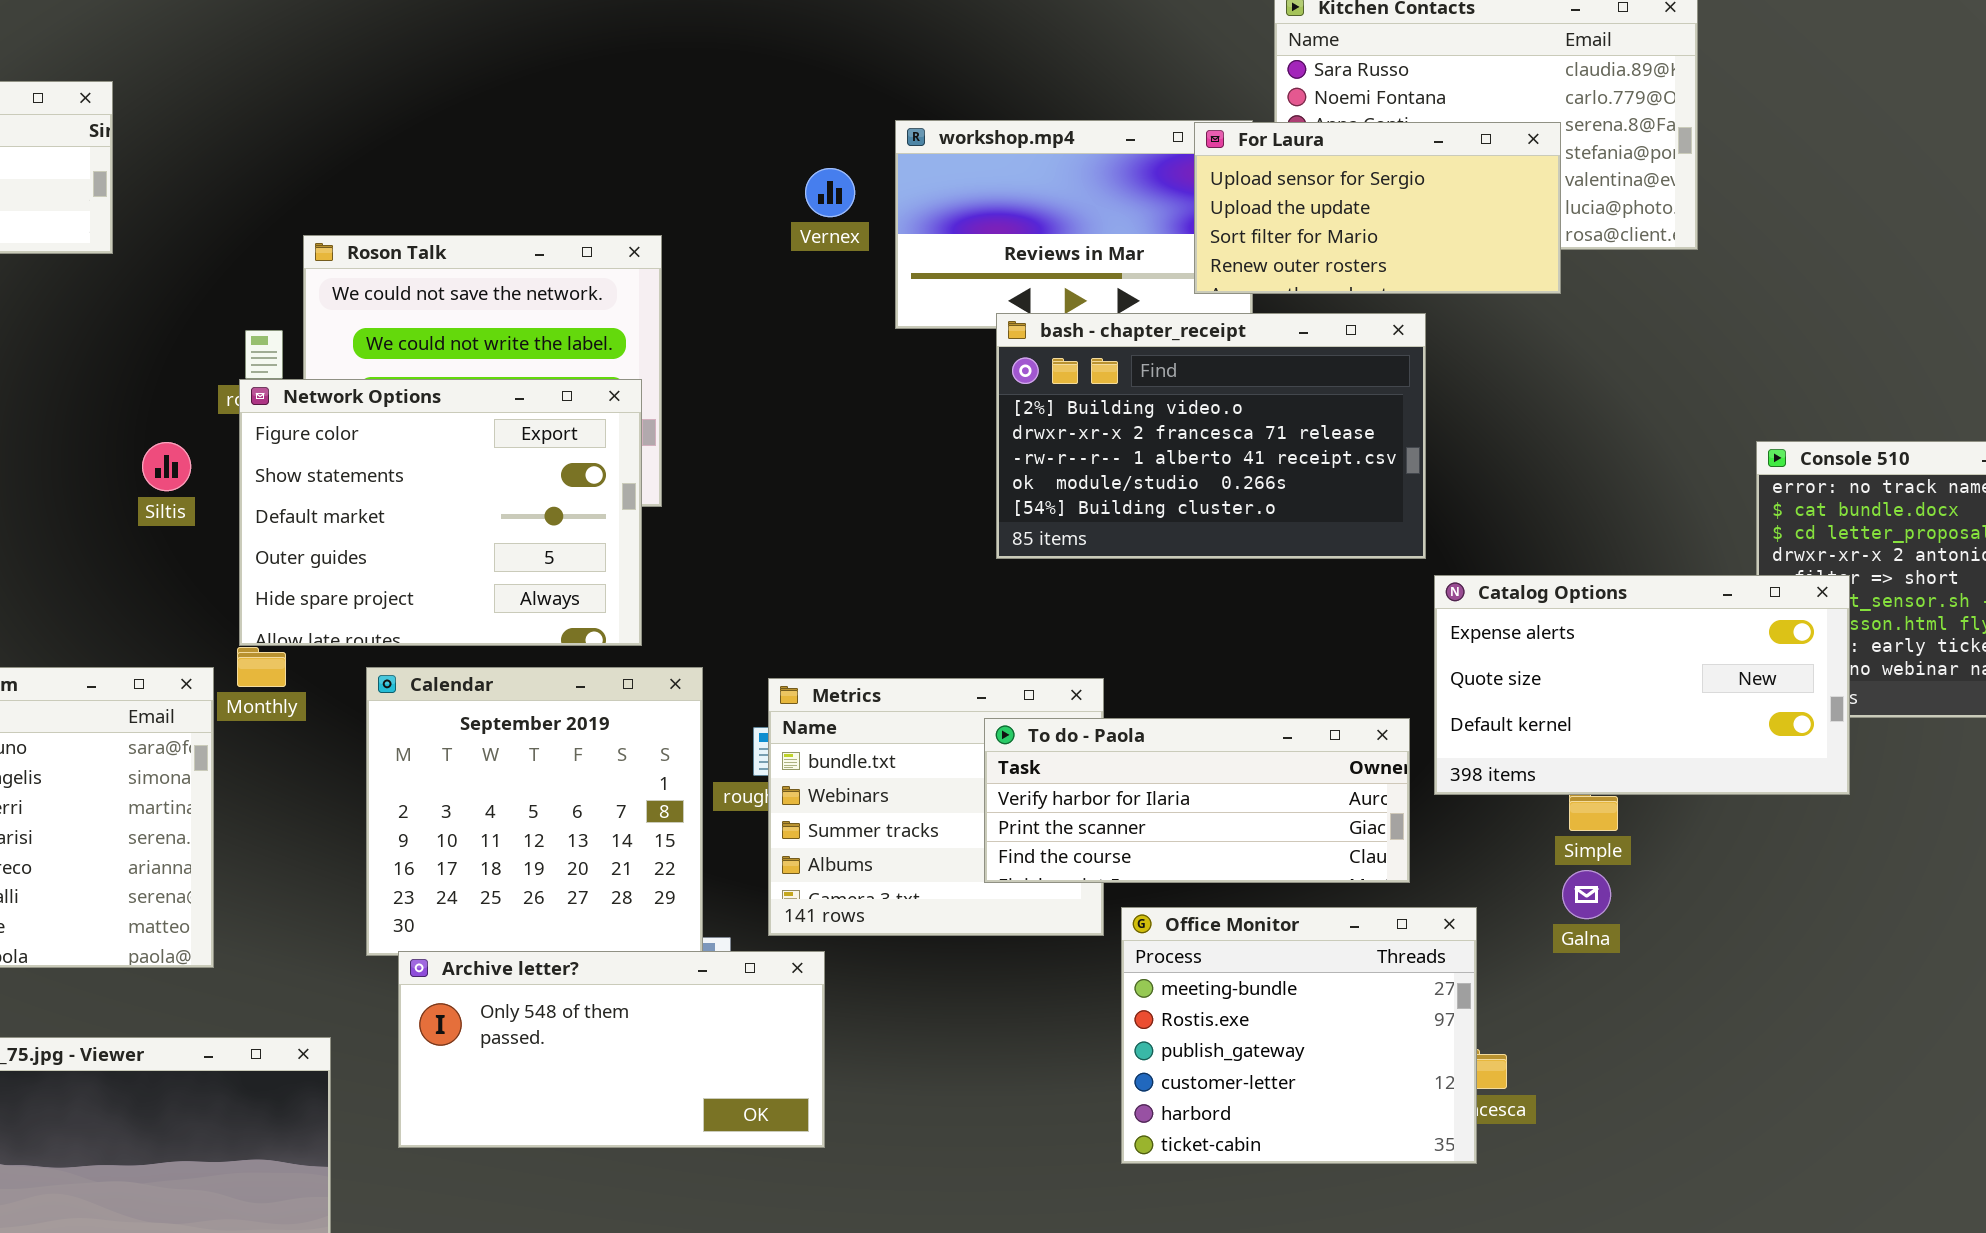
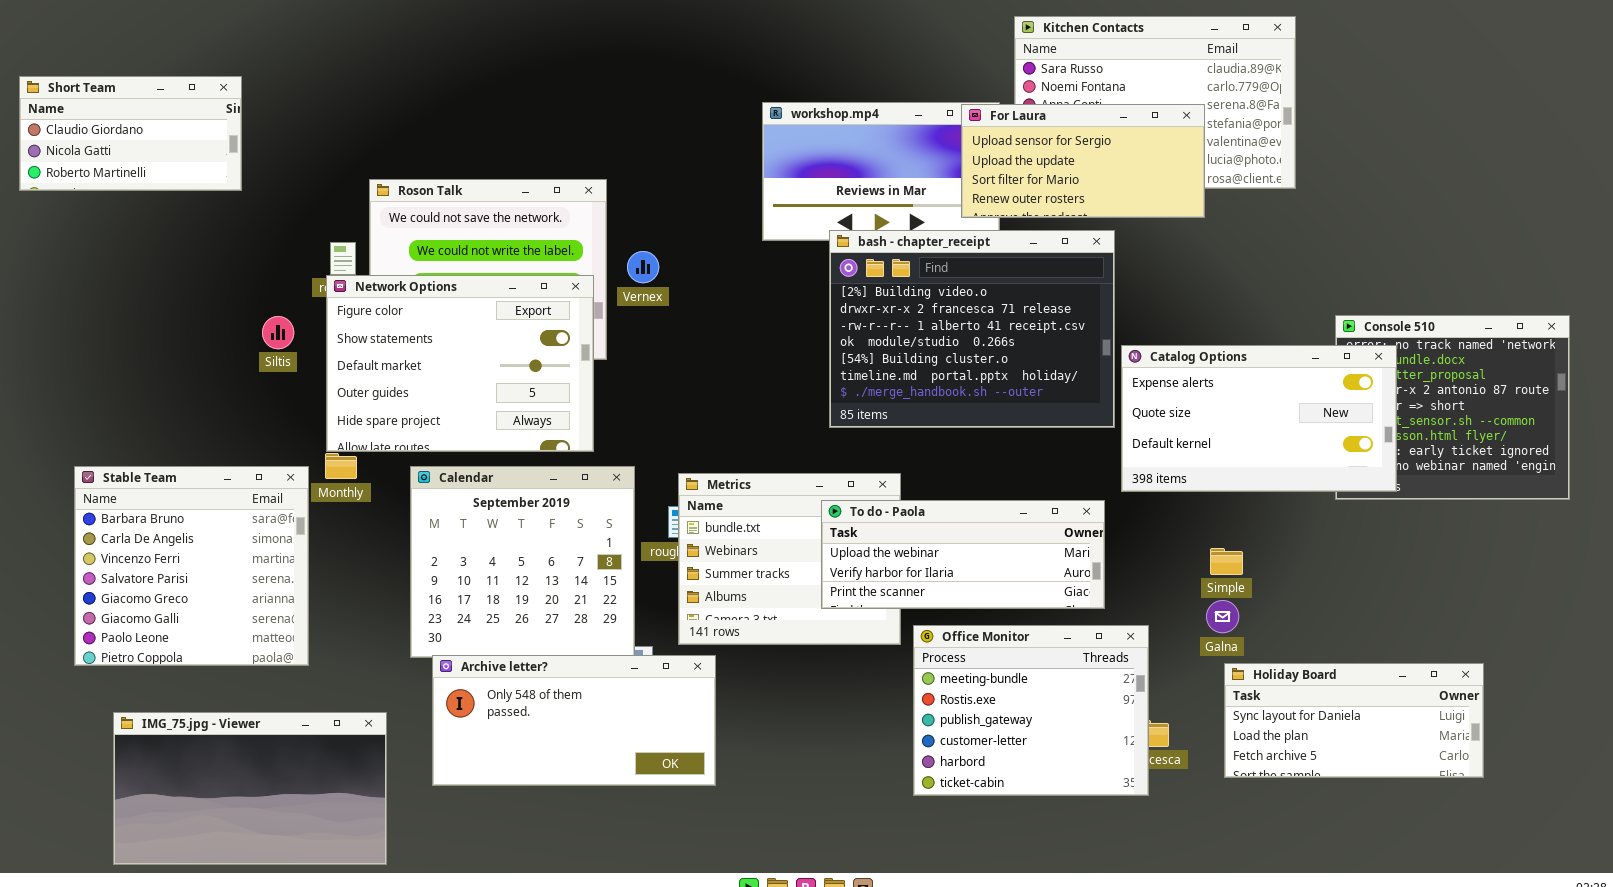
Vernex: [805,168,855,217] -> [627,251,659,283], moved
bash - chapter_receipt: [996,313,1426,559] -> [829,230,1115,428], resized
Catalog Options: [1434,575,1850,795] -> [1121,345,1397,492], moved
To do - Paola: [984,718,1410,883] -> [821,500,1105,609], scrolled up 1 row
Holiday Board: none -> [1224,663,1484,778], opened

